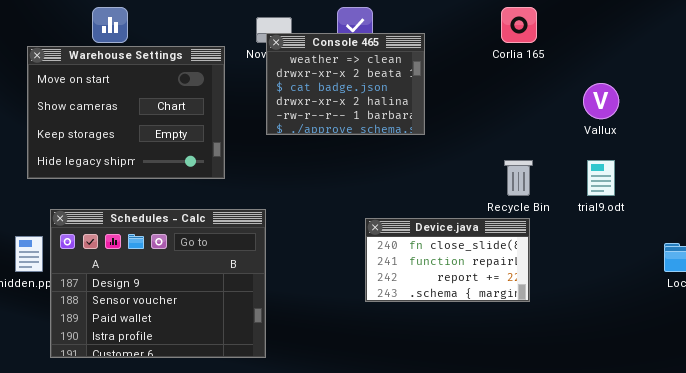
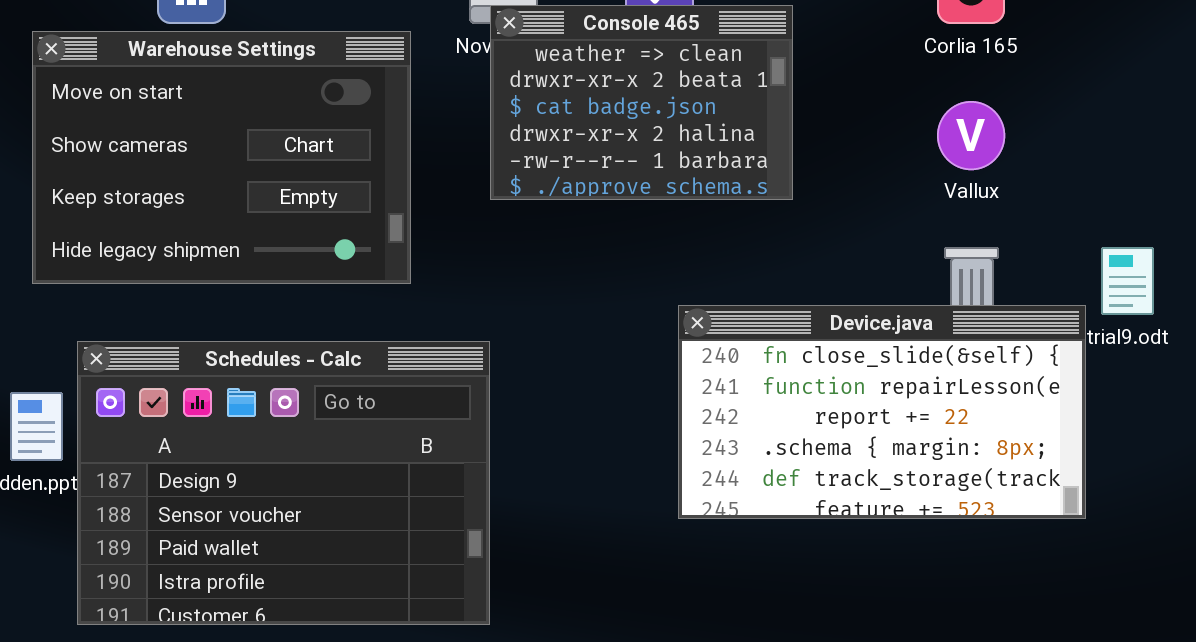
Vallux: [583,83,619,119] -> [937,101,1005,170], moved
Device.java: [365,218,530,302] -> [678,305,1086,519], resized

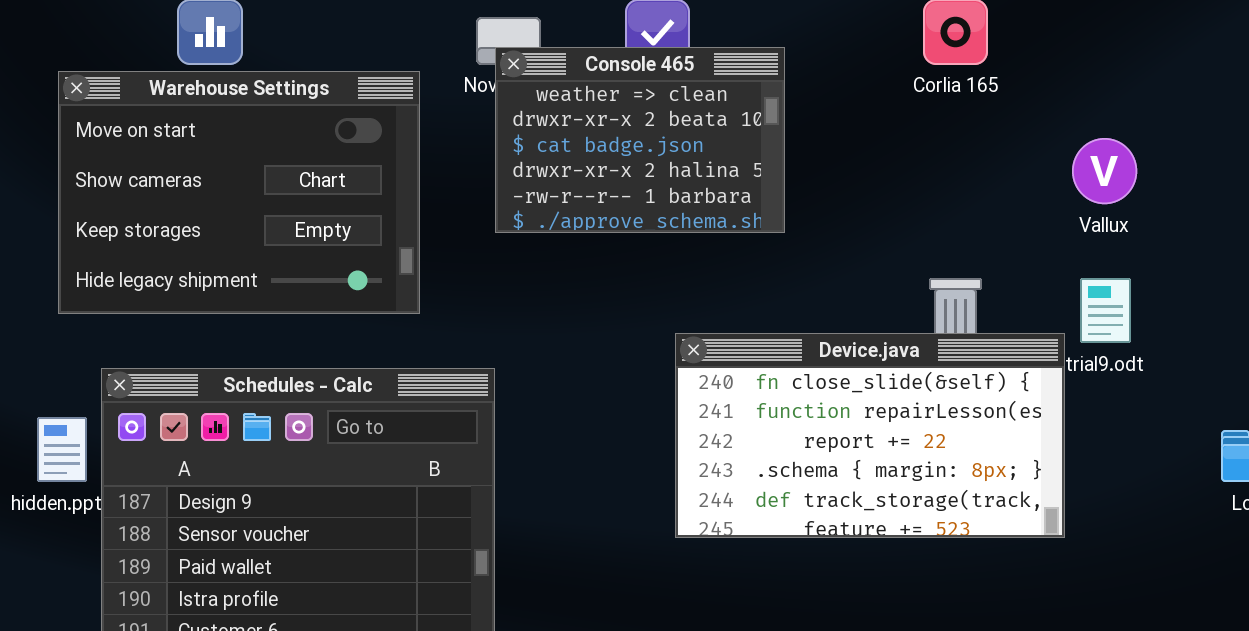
Vallux: [937,101,1005,170] -> [1072,138,1137,204], moved

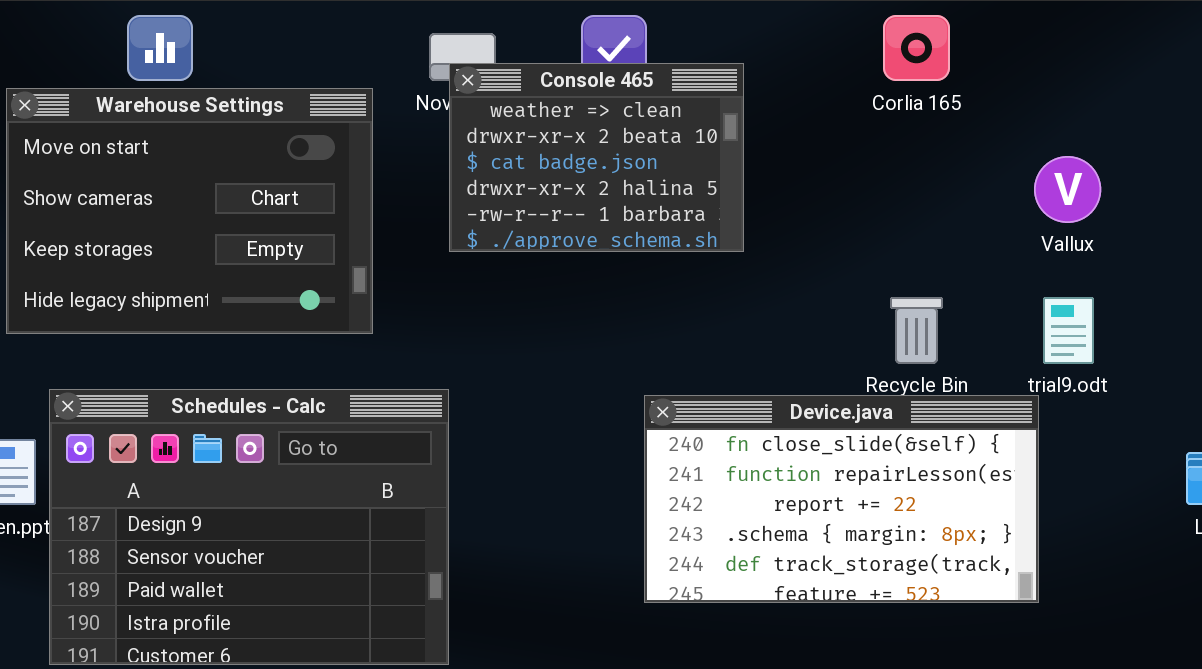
Device.java: [675,333,1065,538] -> [644,395,1039,603], moved

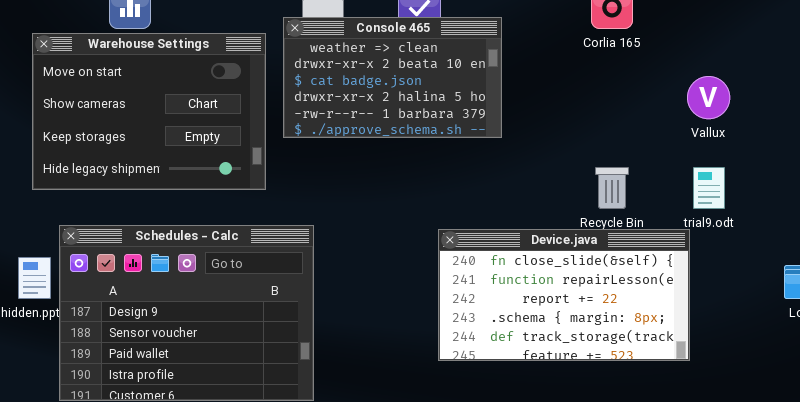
Console 465: [449,63,744,252] -> [283,17,502,138], resized

